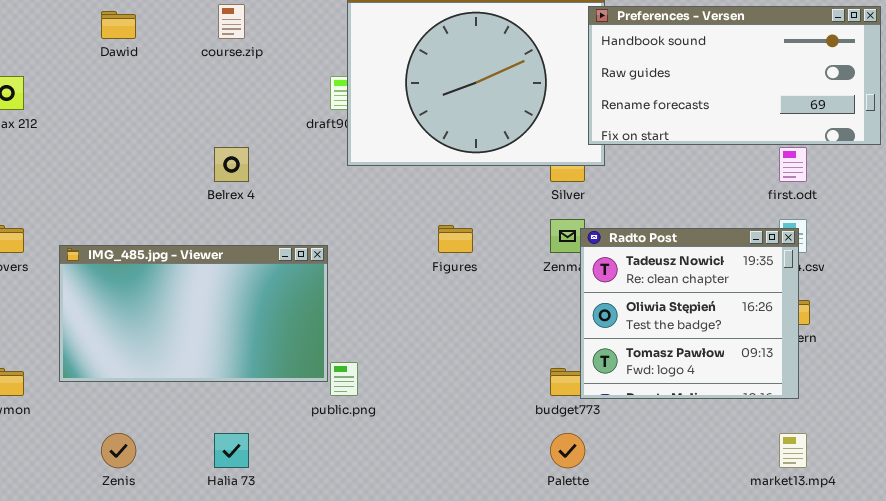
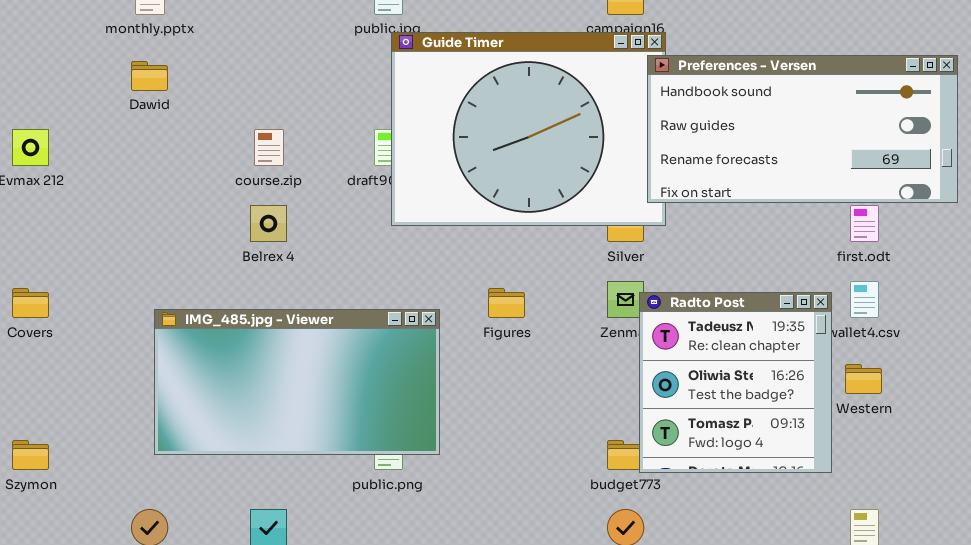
course.zip: [218,4,245,39] -> [254,129,284,166], moved
Radto Post: [580,228,799,399] -> [639,292,832,473], resized
IMG_485.jpg - Viewer: [59,245,328,382] -> [154,309,440,455], moved

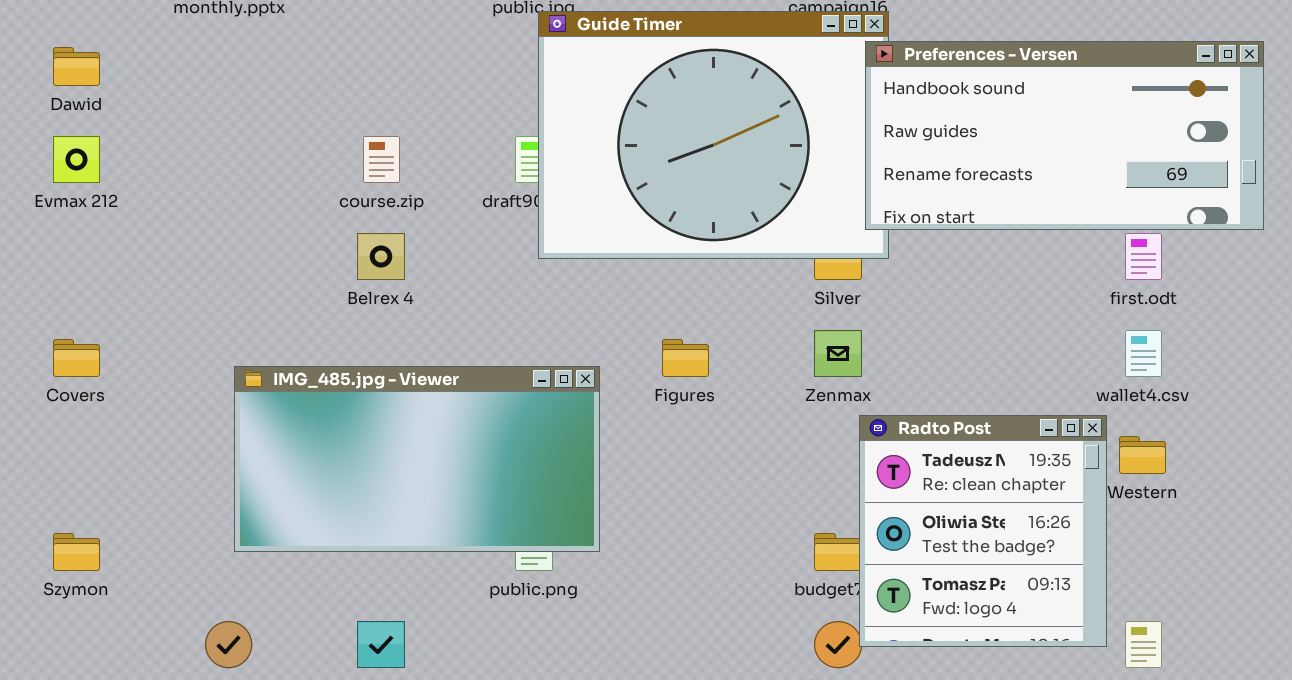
Dawid: [131,61,168,91] -> [53,47,100,86], moved
Radto Post: [639,292,832,473] -> [859,415,1107,647], moved

